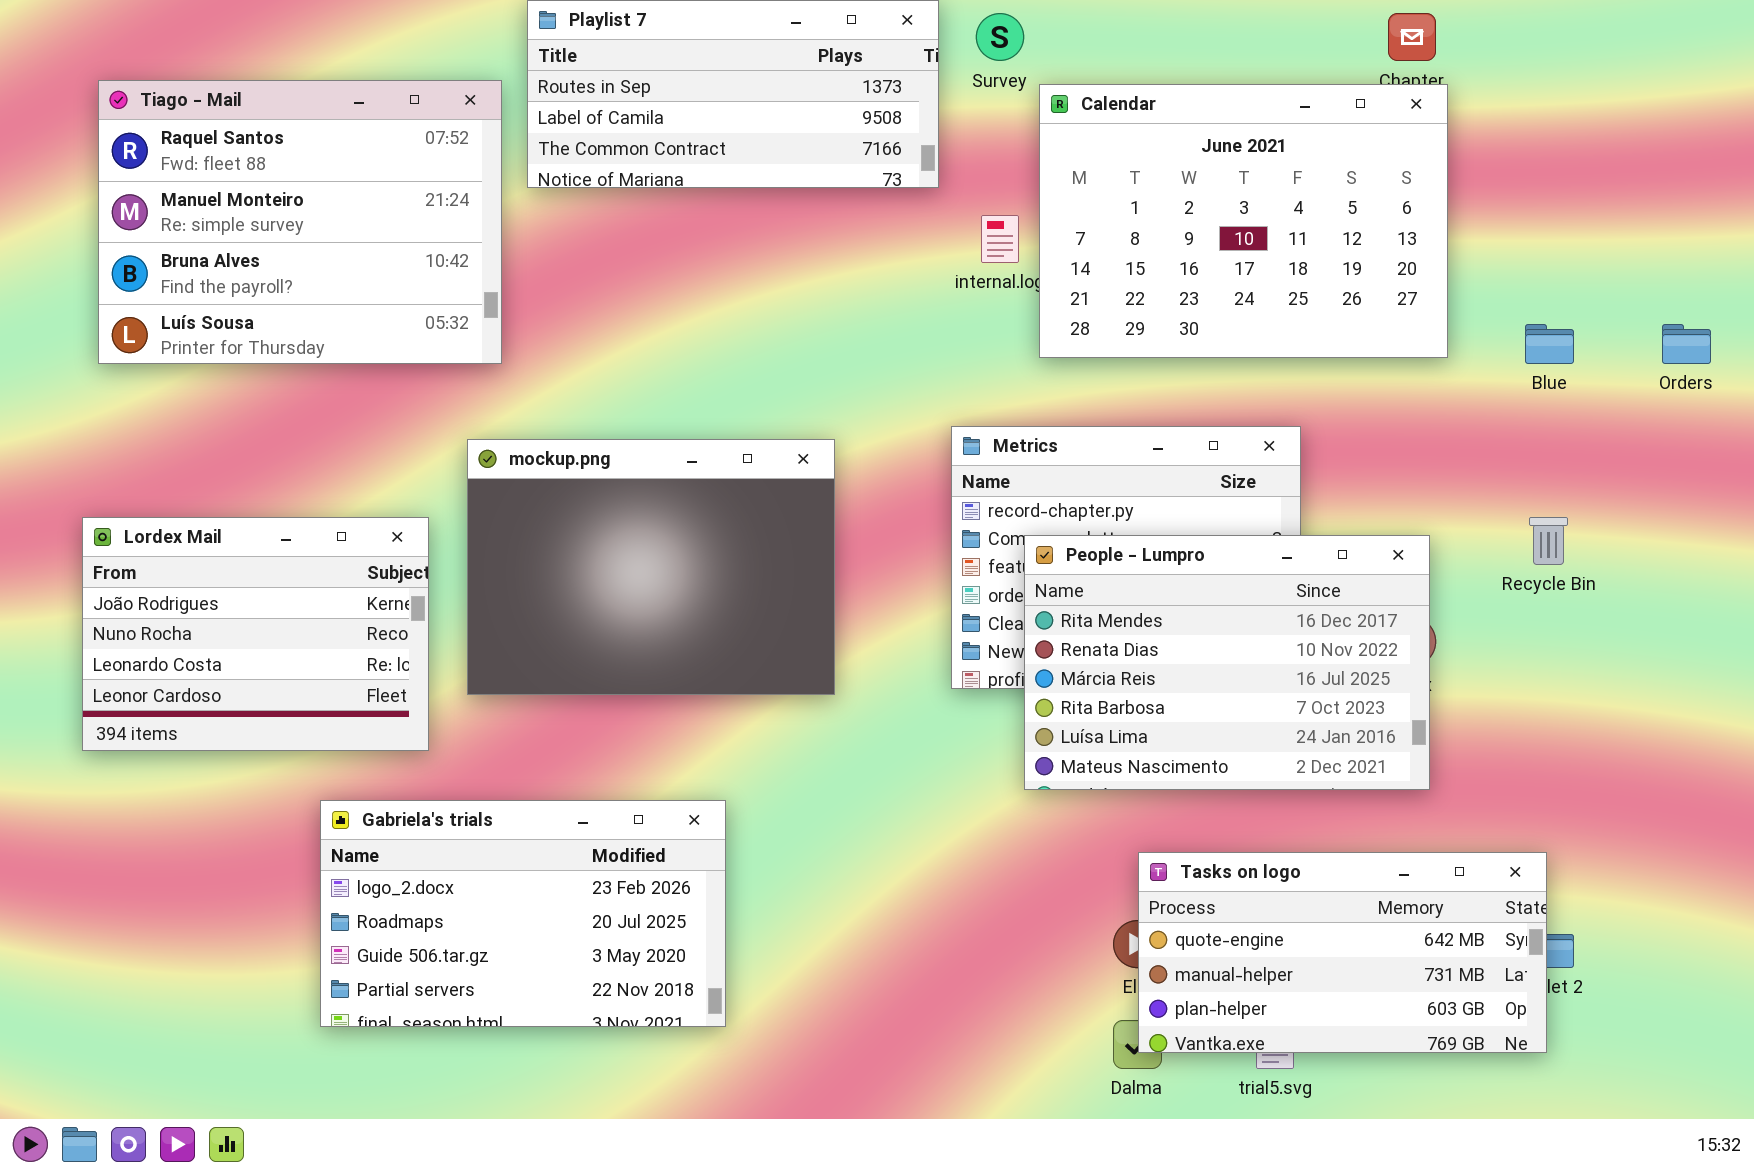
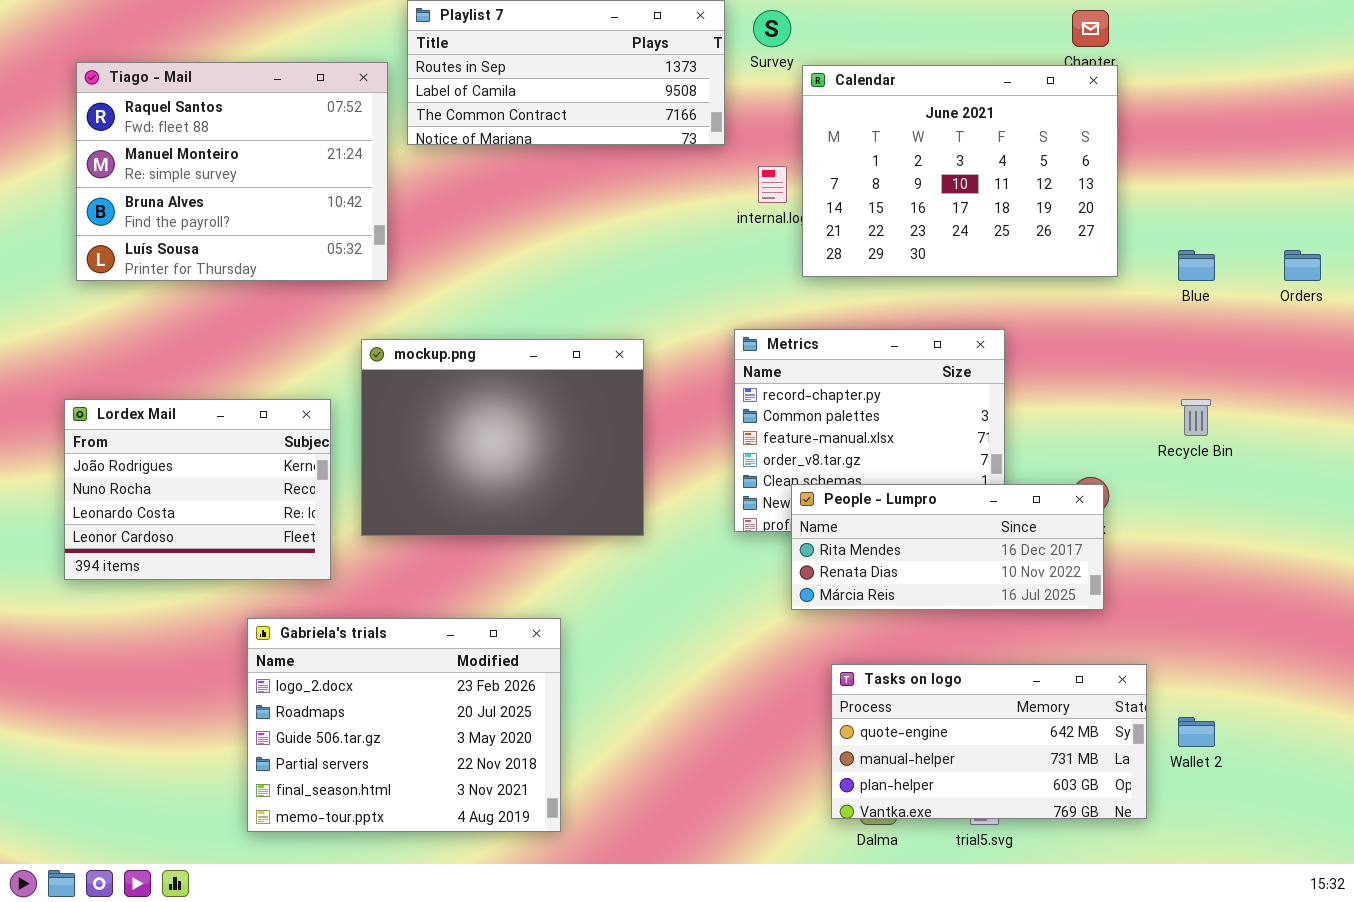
People - Lumpro: [1024,535,1430,790] -> [791,484,1104,610], resized
Gabriela's trials: [320,800,726,1027] -> [247,618,561,832], resized
Tasks on logo: [1138,852,1547,1053] -> [831,664,1147,819], moved

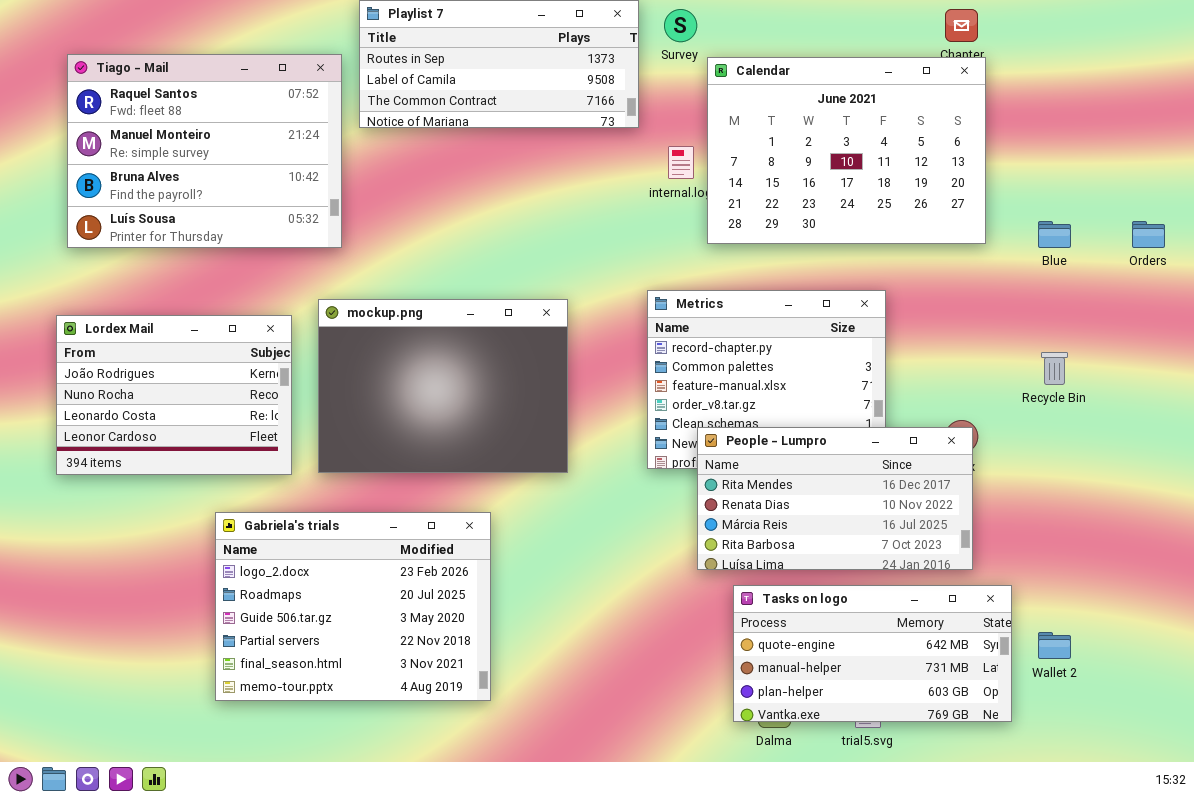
Lordex Mail: [64,399,331,580] -> [56,315,292,475], moved
People - Lumpro: [791,484,1104,610] -> [697,427,973,570], resized
Gabriela's trials: [247,618,561,832] -> [215,512,491,701], moved

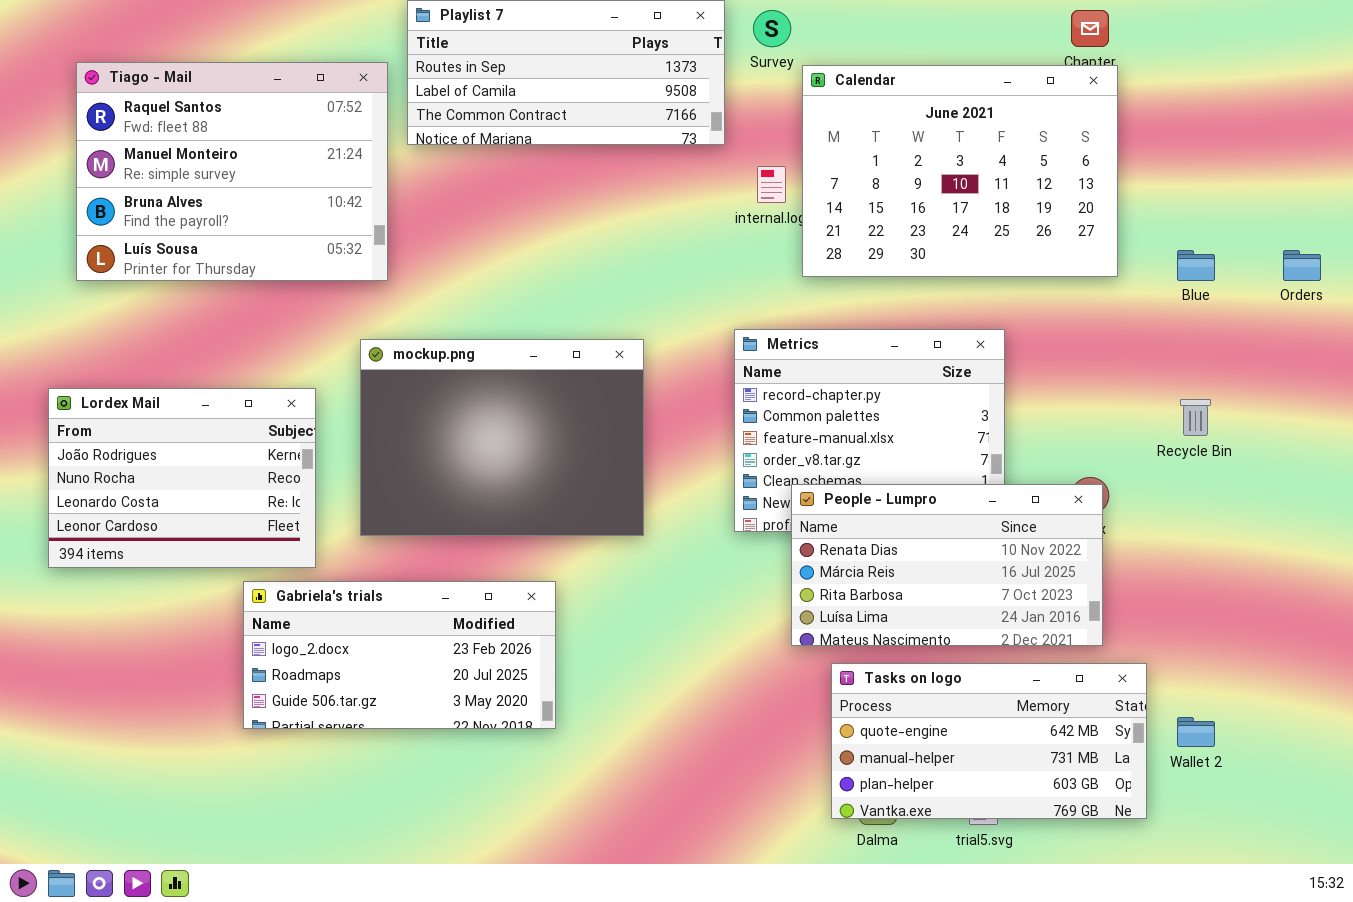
Lordex Mail: [56,315,292,475] -> [48,388,316,568], moved
People - Lumpro: [697,427,973,570] -> [791,484,1103,646], scrolled down 1 row
Gabriela's trials: [215,512,491,701] -> [243,581,556,729], resized

